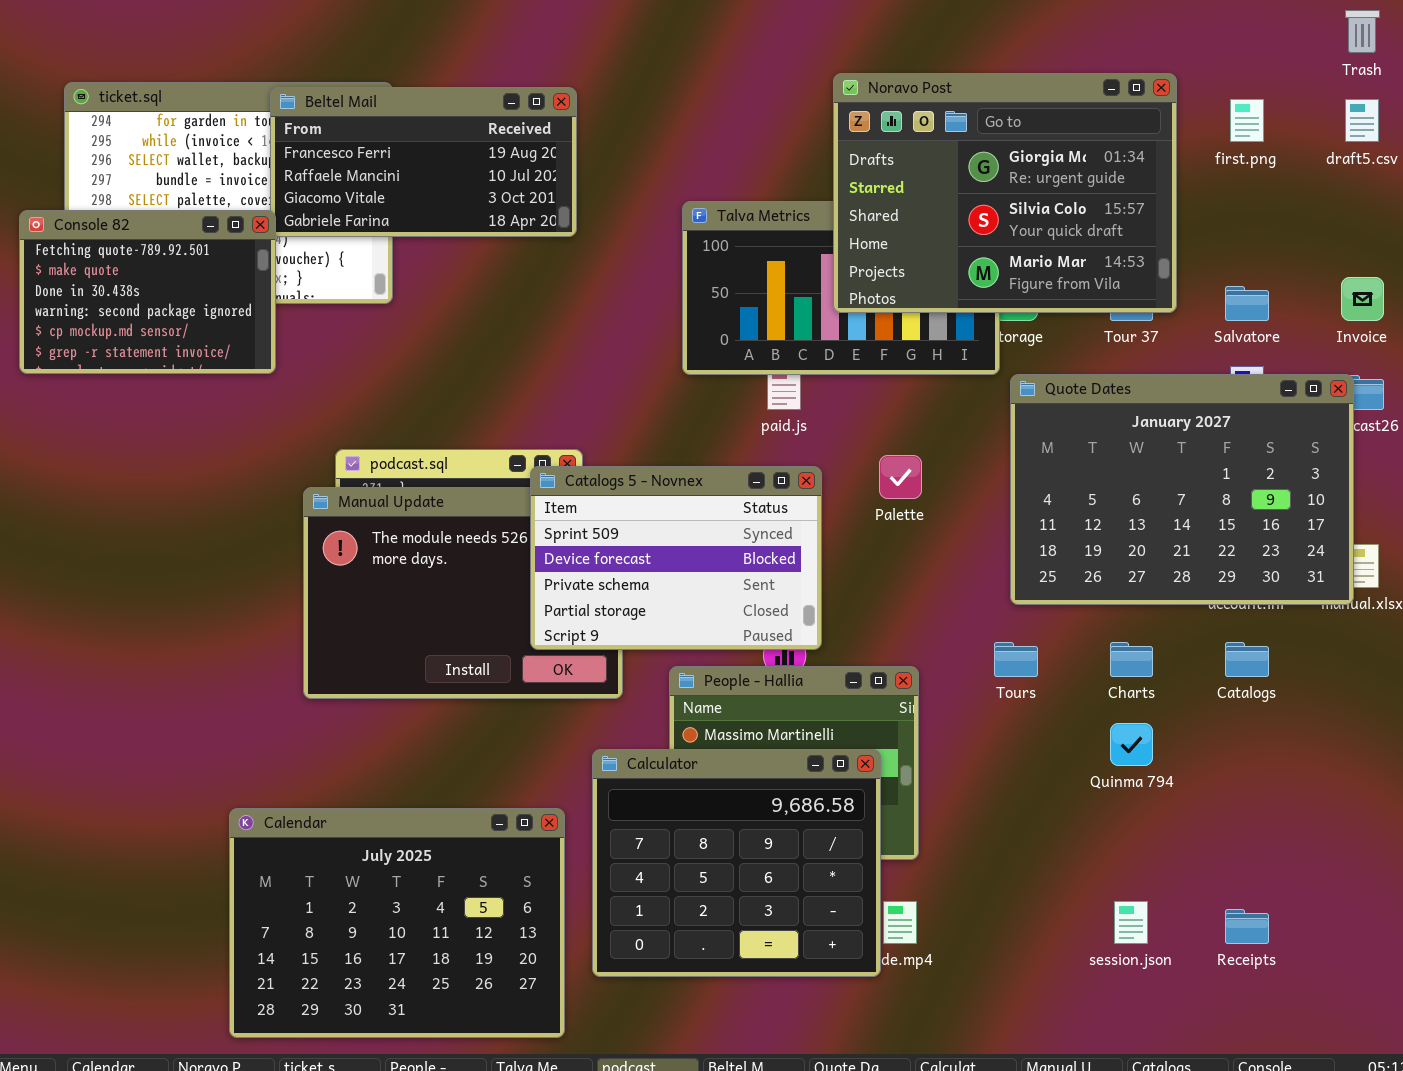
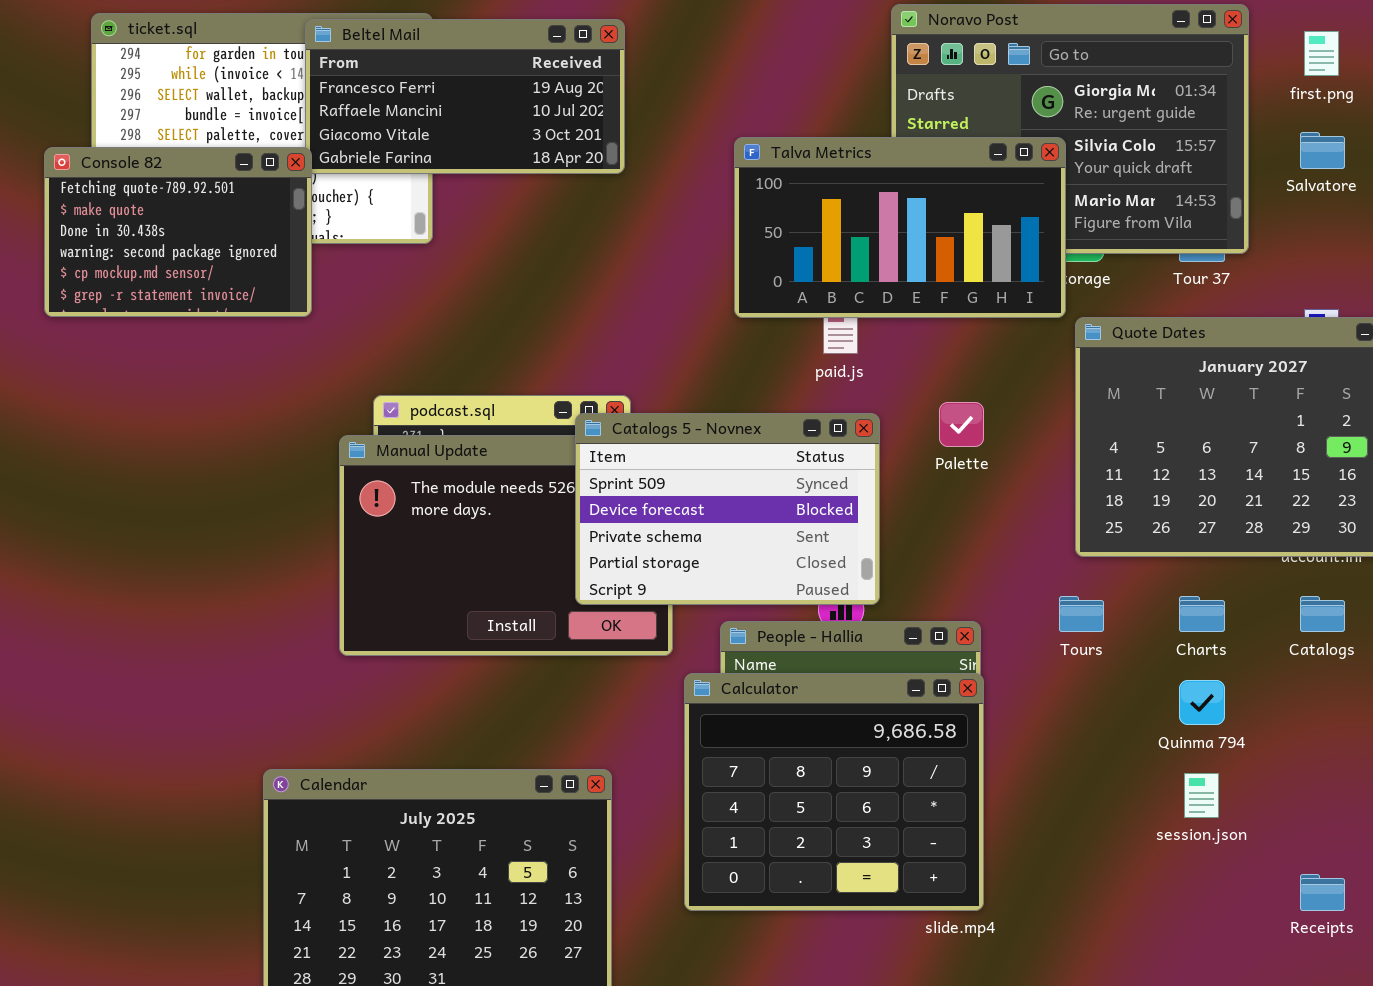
Talva Metrics: [682,201,1000,375] -> [734,137,1066,318], raised
Salvatore: [1225,286,1269,321] -> [1300,132,1345,169], moved
Calculator: [592,749,881,977] -> [684,673,984,911], moved
session.json: [1114,901,1148,944] -> [1184,773,1219,818], moved

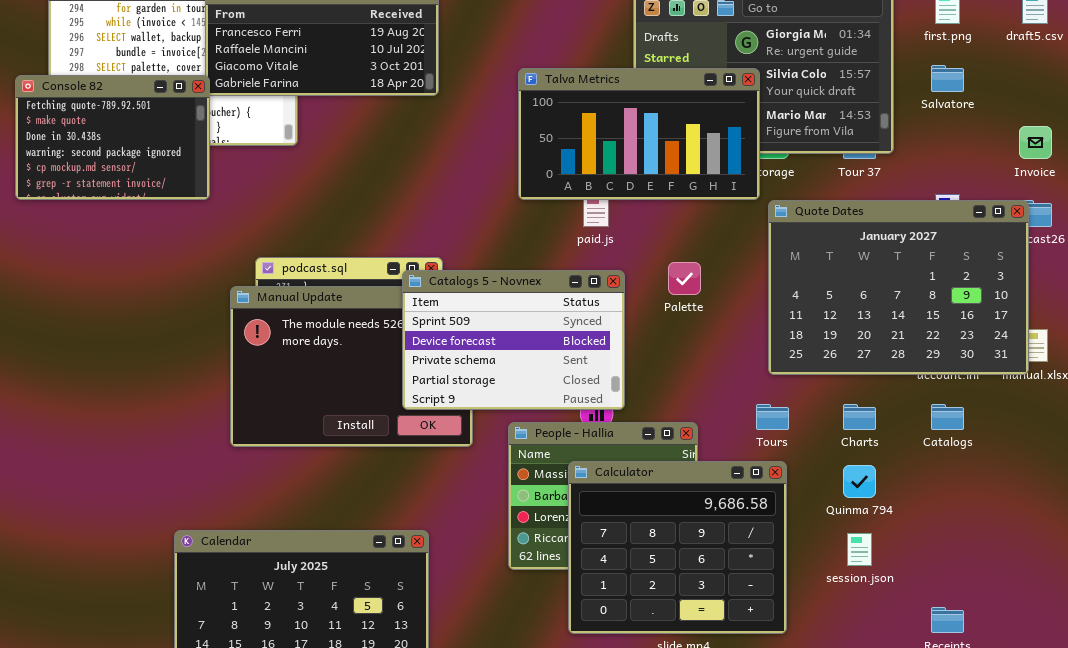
Calculator: [684,673,984,911] -> [568,461,787,634], moved

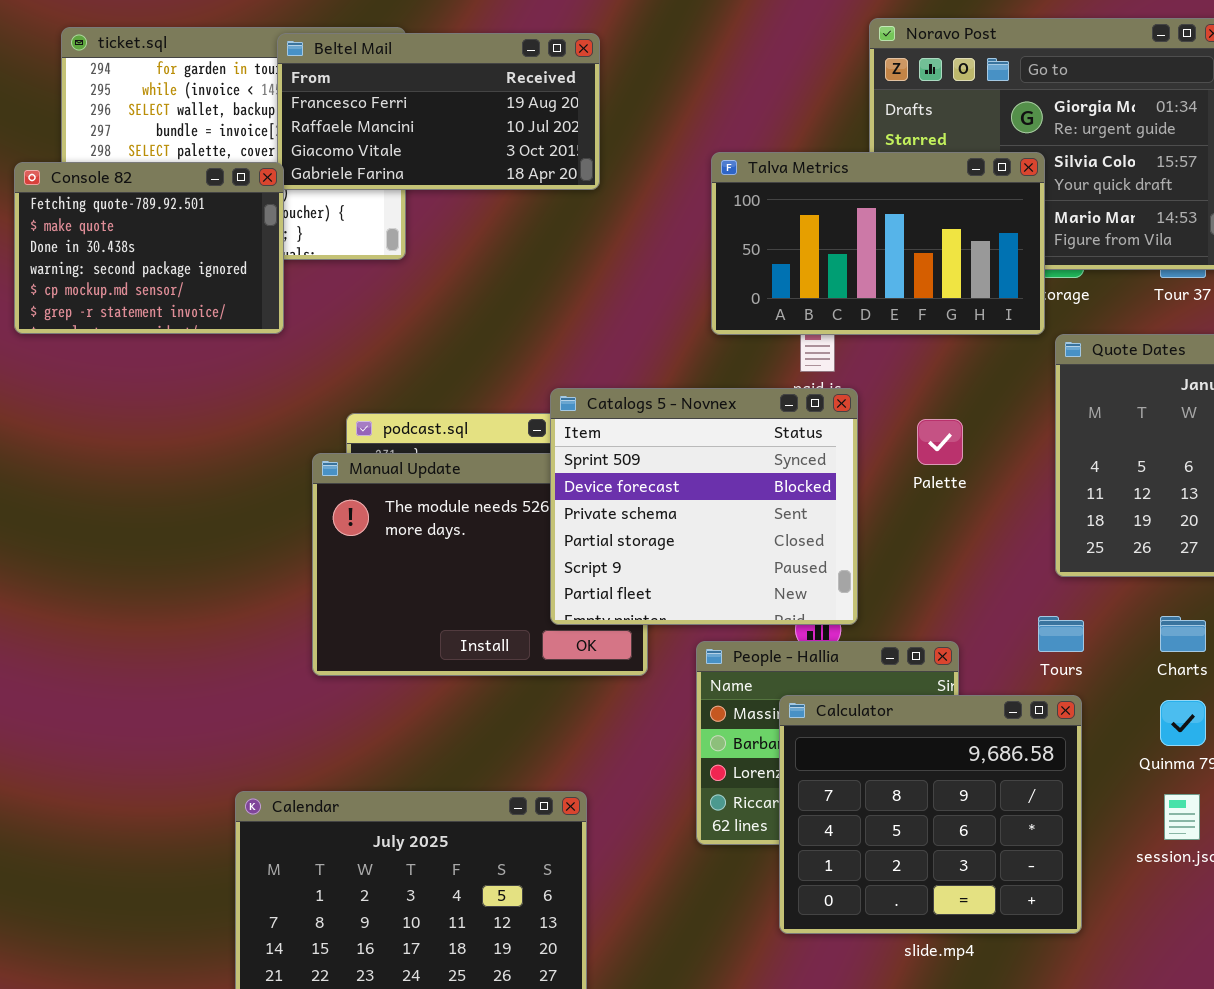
Catalogs 5 - Novnex: [402,270,625,410] -> [550,388,858,625], resized

